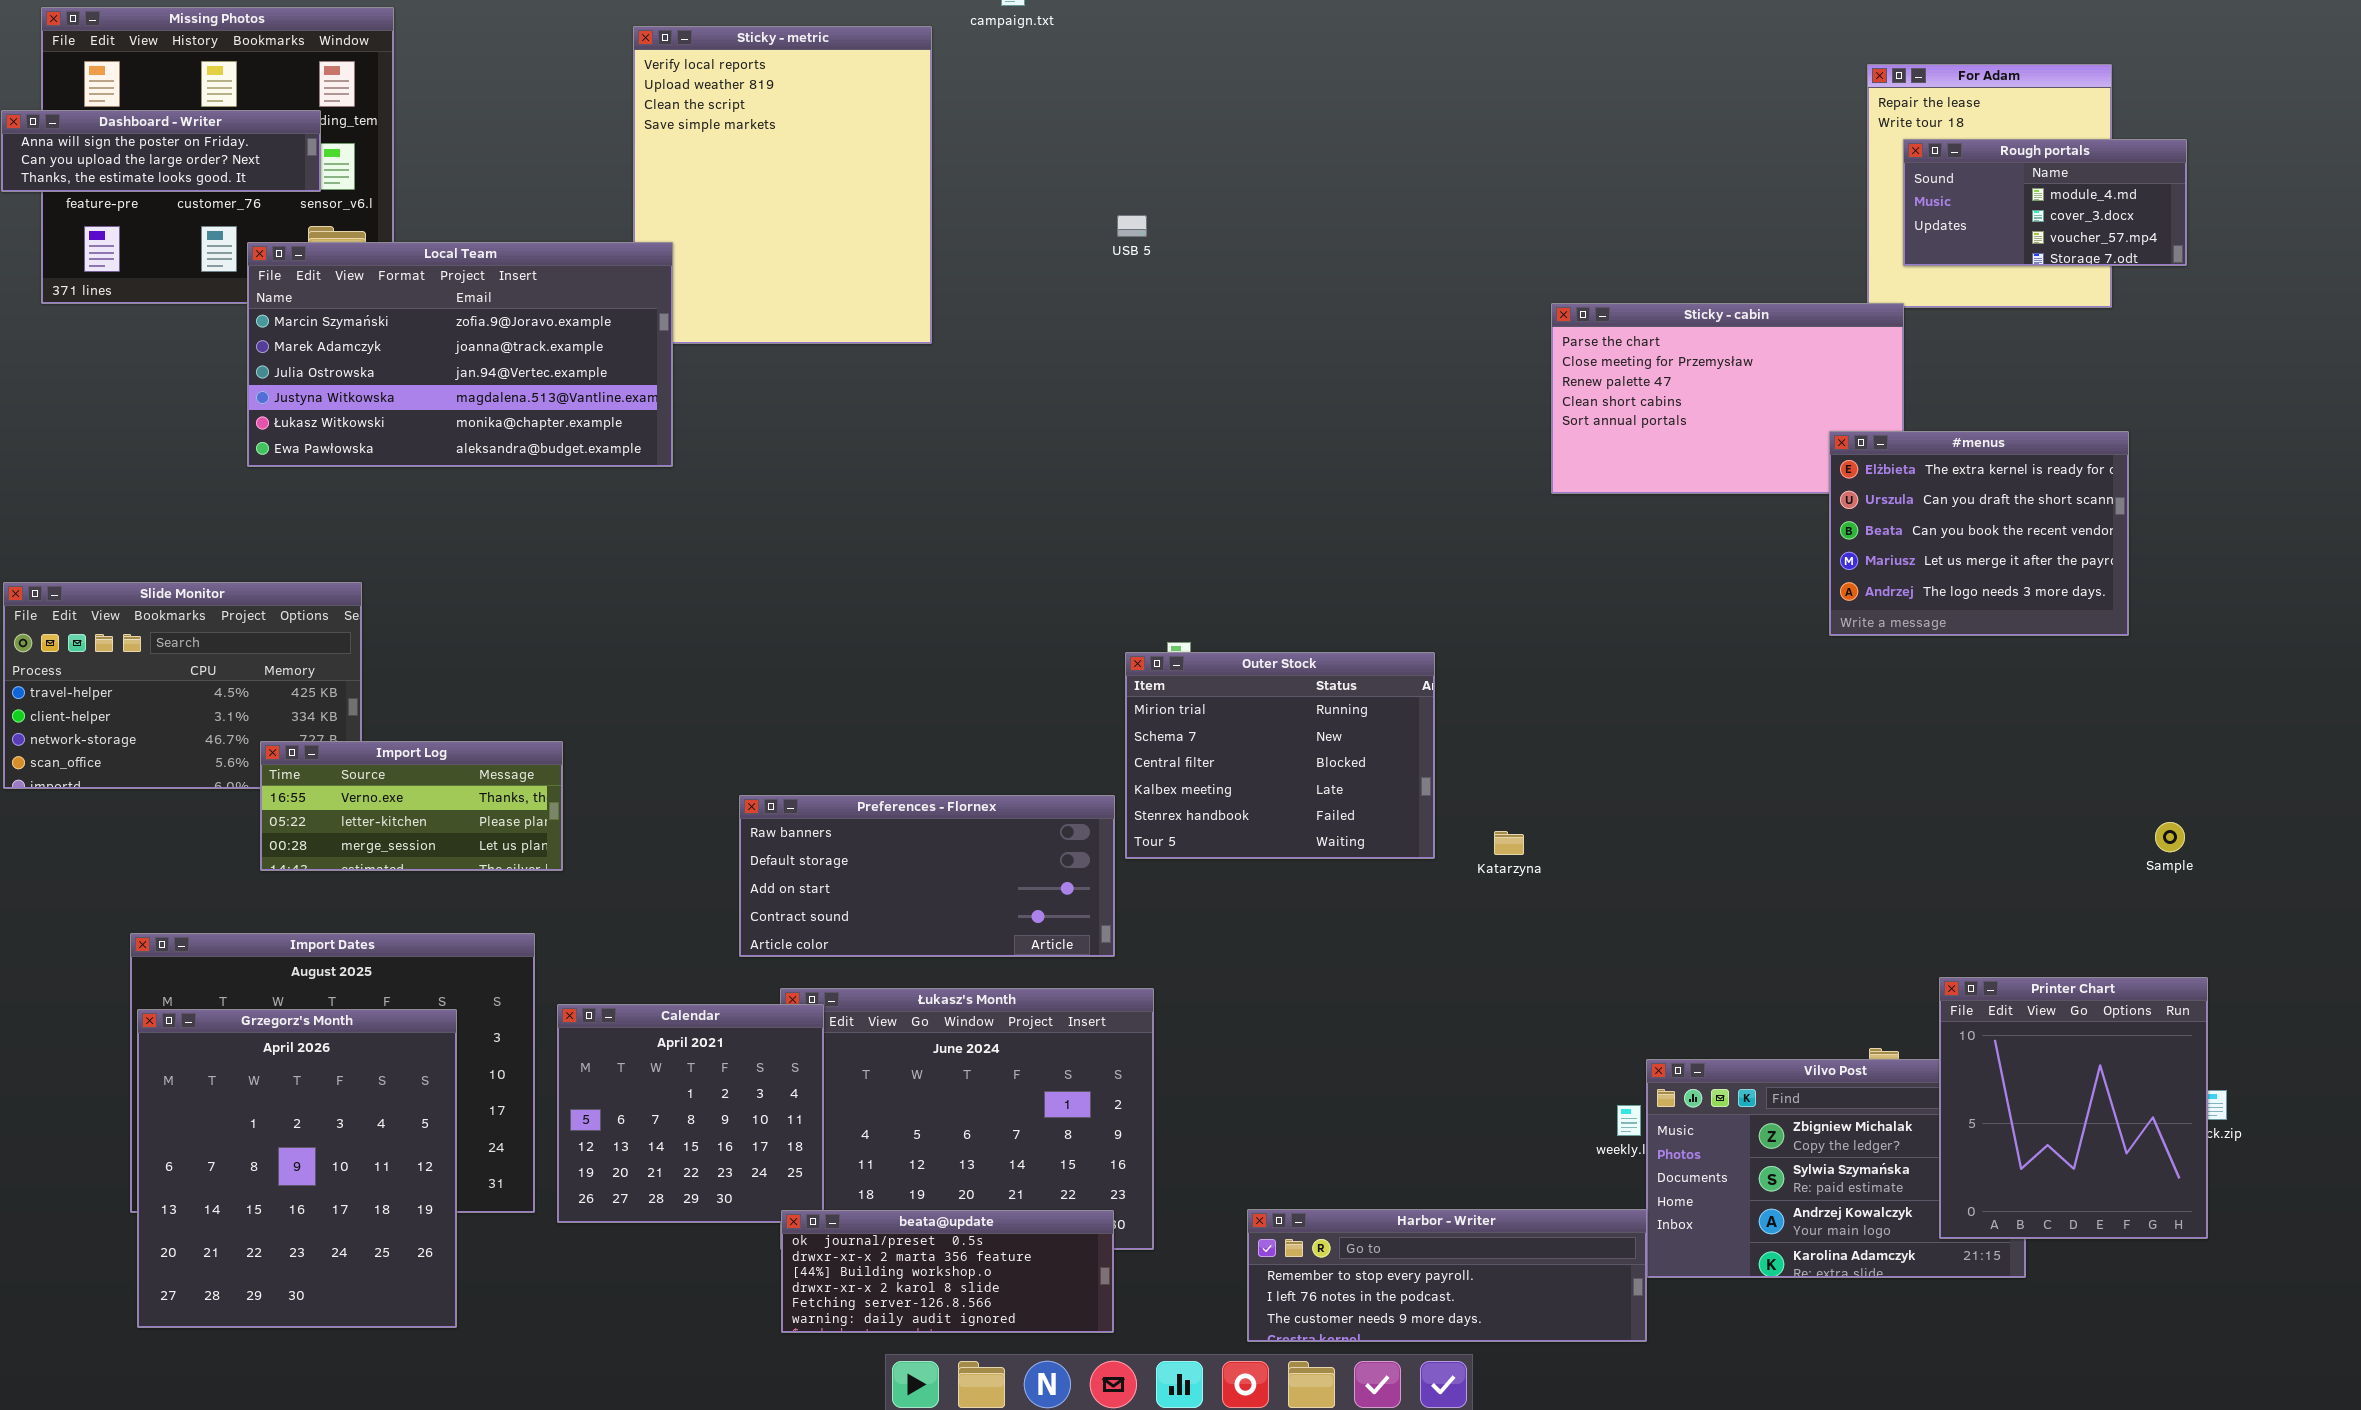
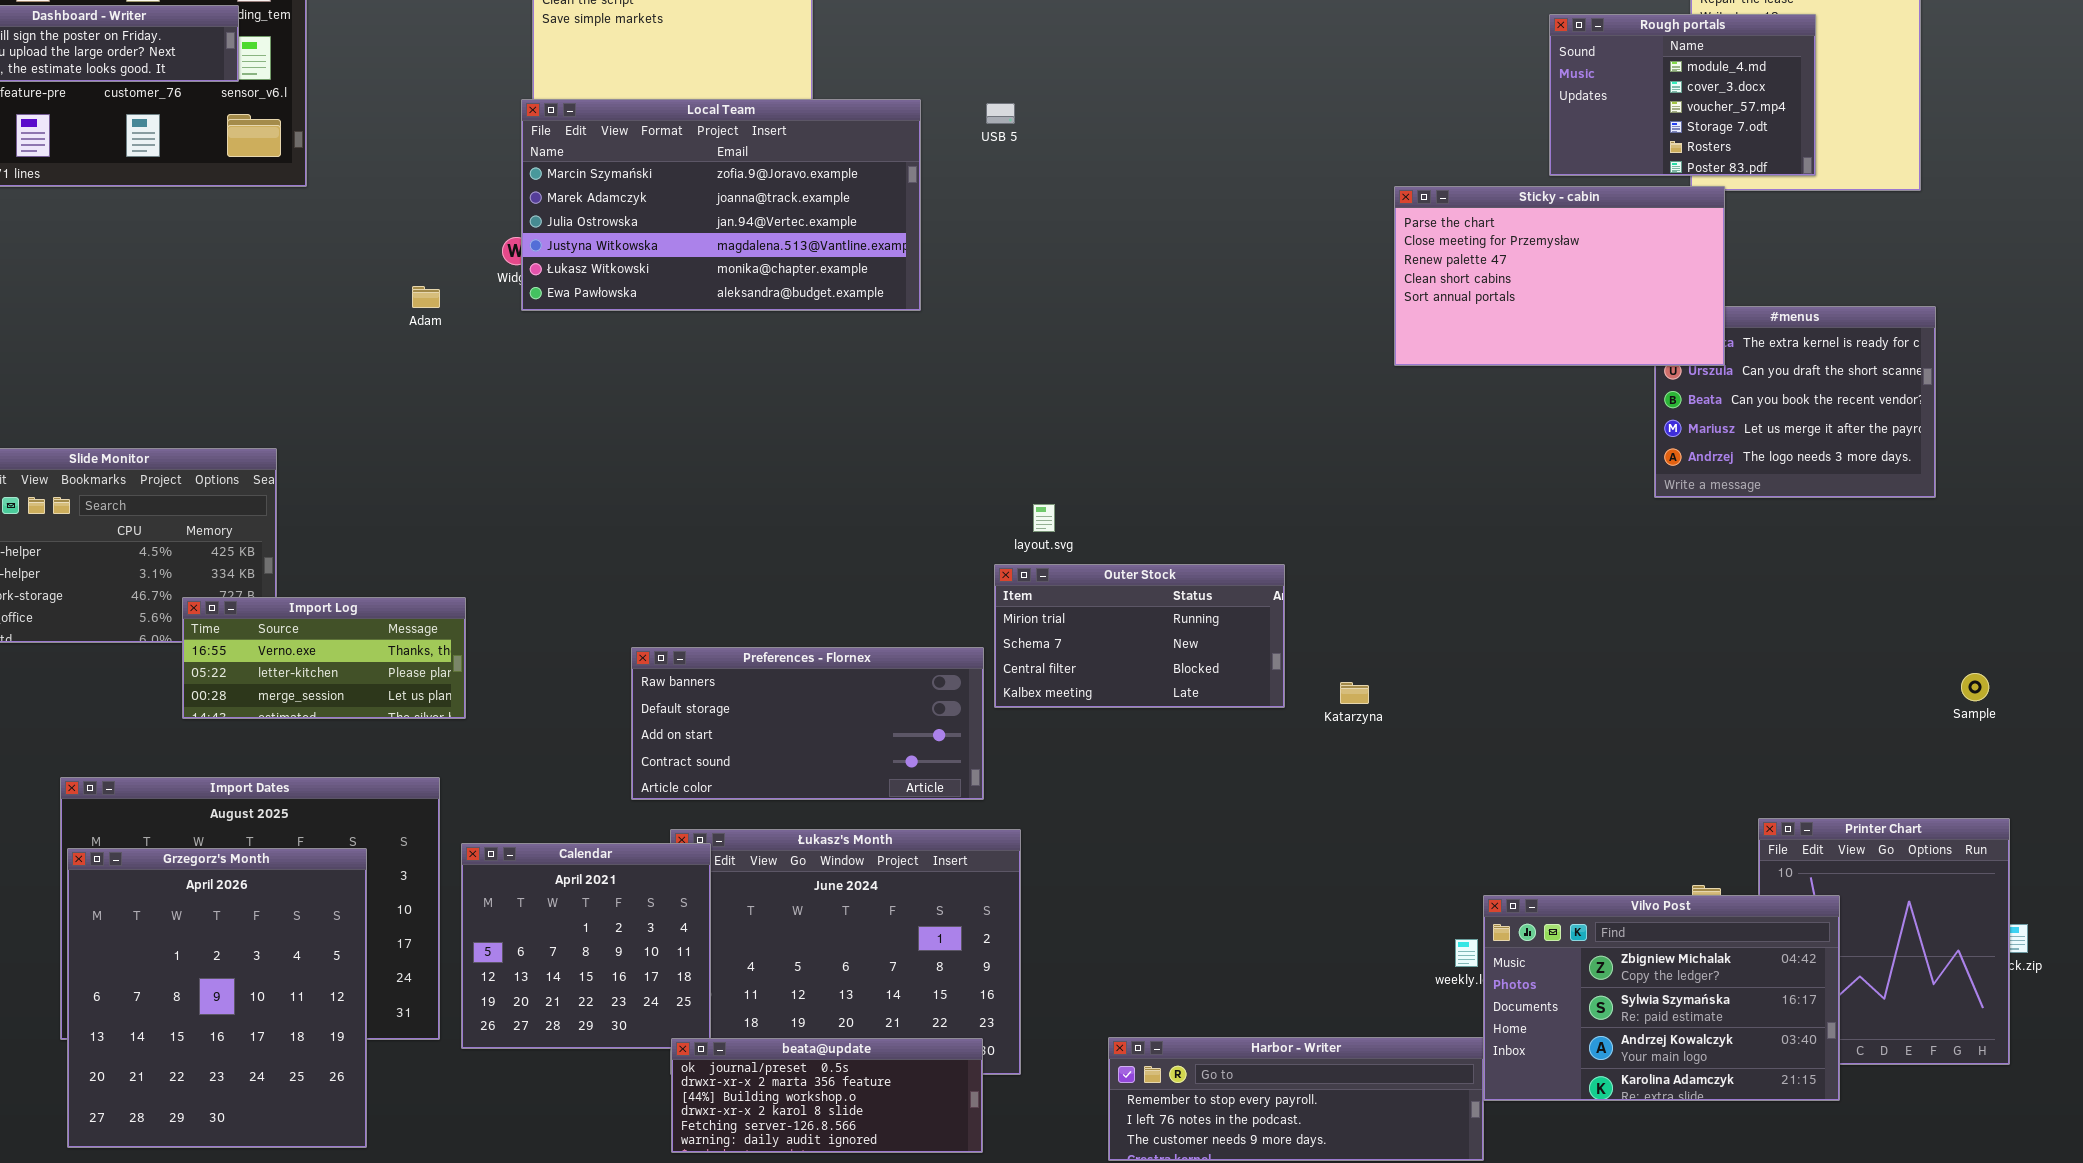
Rough portals: [1903,139,2187,266] -> [1549,14,1816,176], moved, resized
Local Team: [247,242,673,467] -> [521,99,921,311], moved
Sticky - cabin: [1551,303,1904,494] -> [1394,186,1725,366], raised
Outer Stock: [1125,652,1435,859] -> [994,564,1285,708], resized
Vilvo Post: [1646,1059,2026,1278] -> [1483,895,1840,1101], raised

